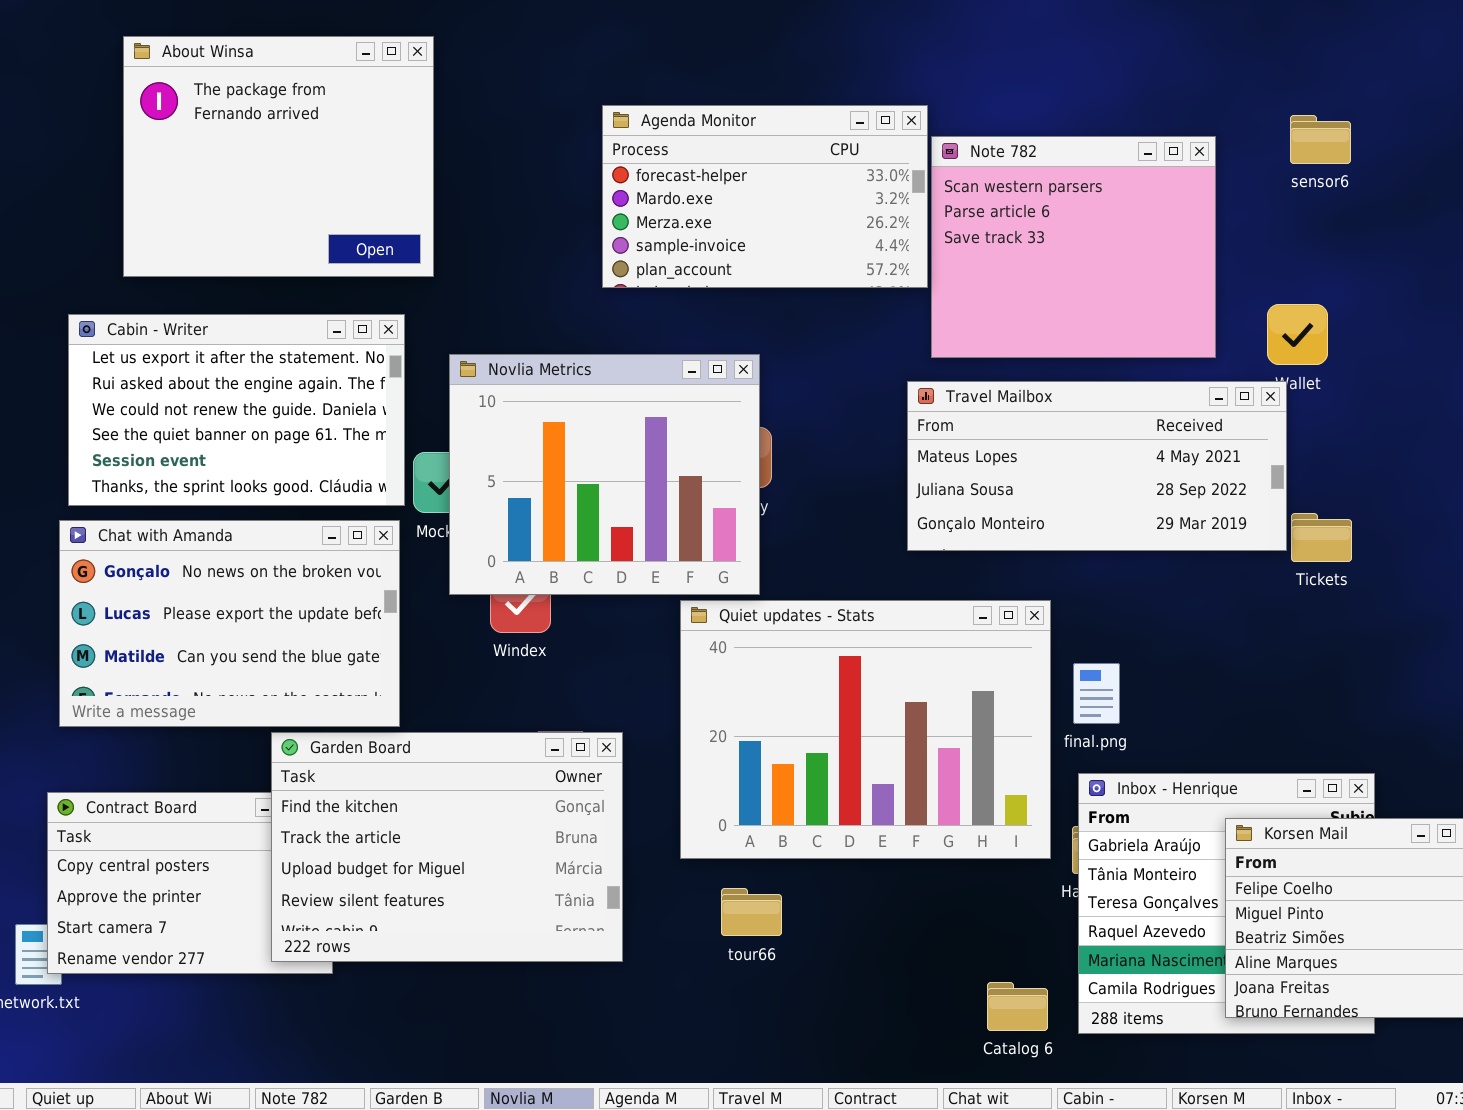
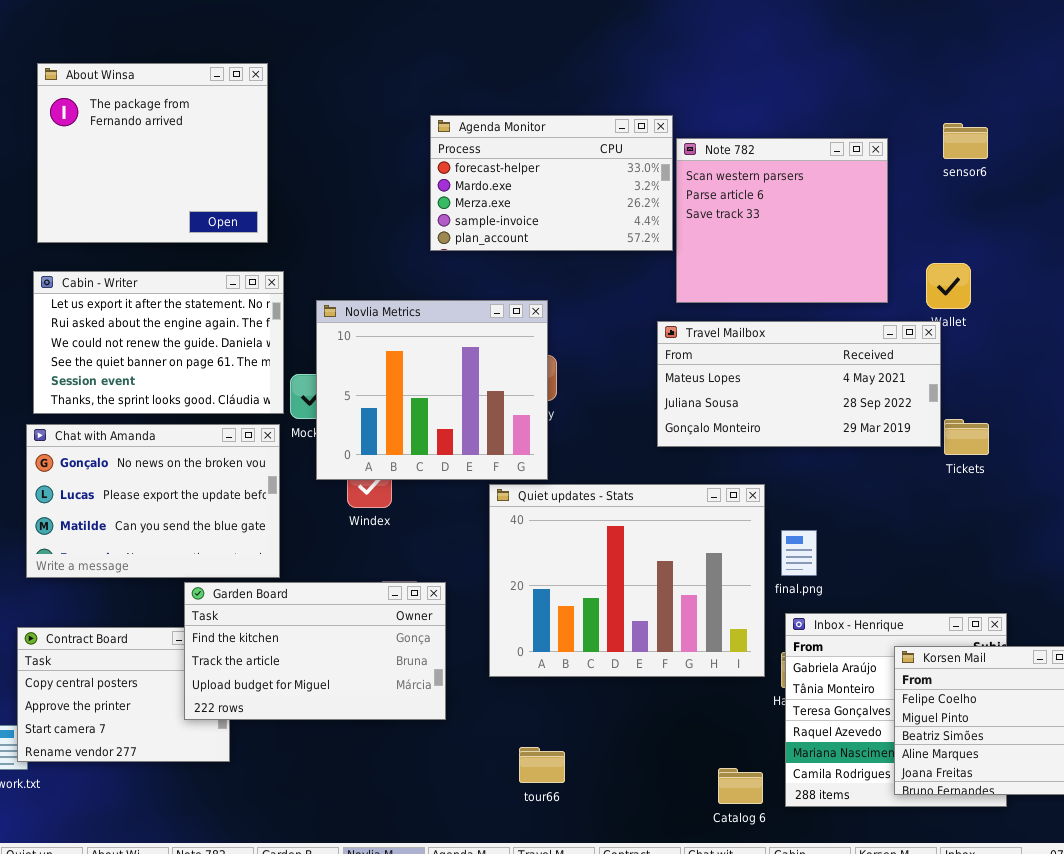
About Winsa: [123,36,434,277] -> [37,63,268,243], moved
Garden Board: [271,732,623,962] -> [184,582,446,720], resized
tour66: [721,888,782,936] -> [519,747,565,783], moved

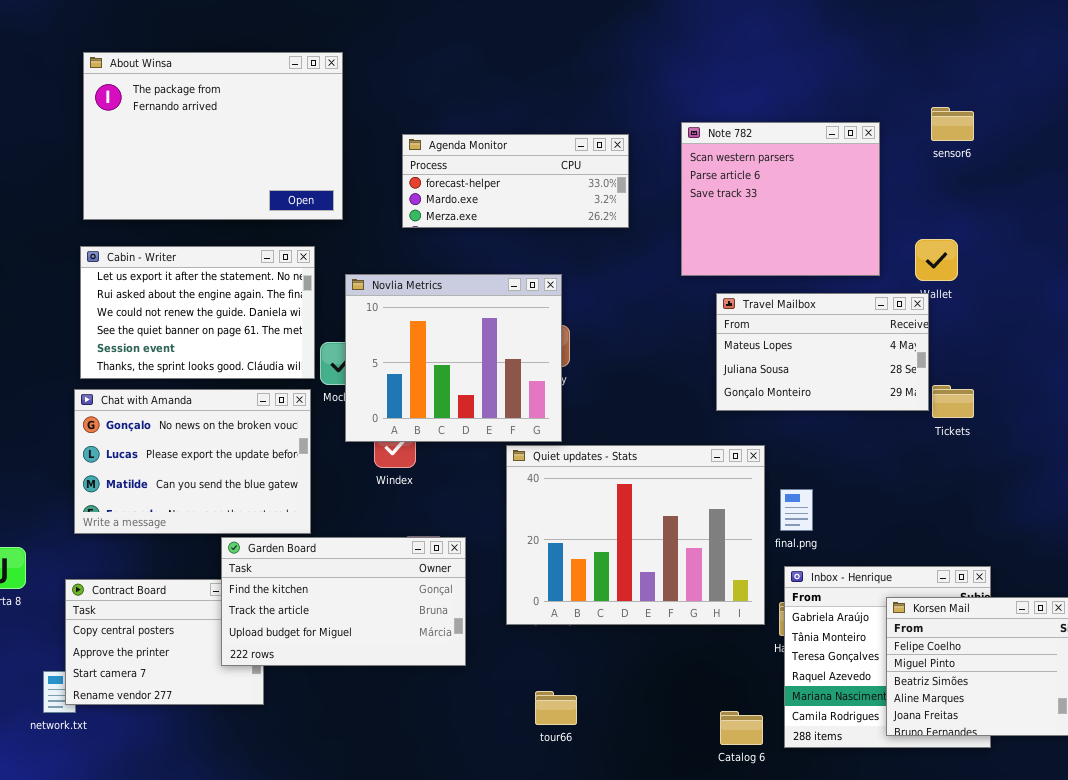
About Winsa: [37,63,268,243] -> [83,52,343,220], resized
Agenda Monitor: [430,115,673,251] -> [402,134,629,228], moved, resized
Travel Mailbox: [657,321,941,447] -> [716,293,929,411], resized

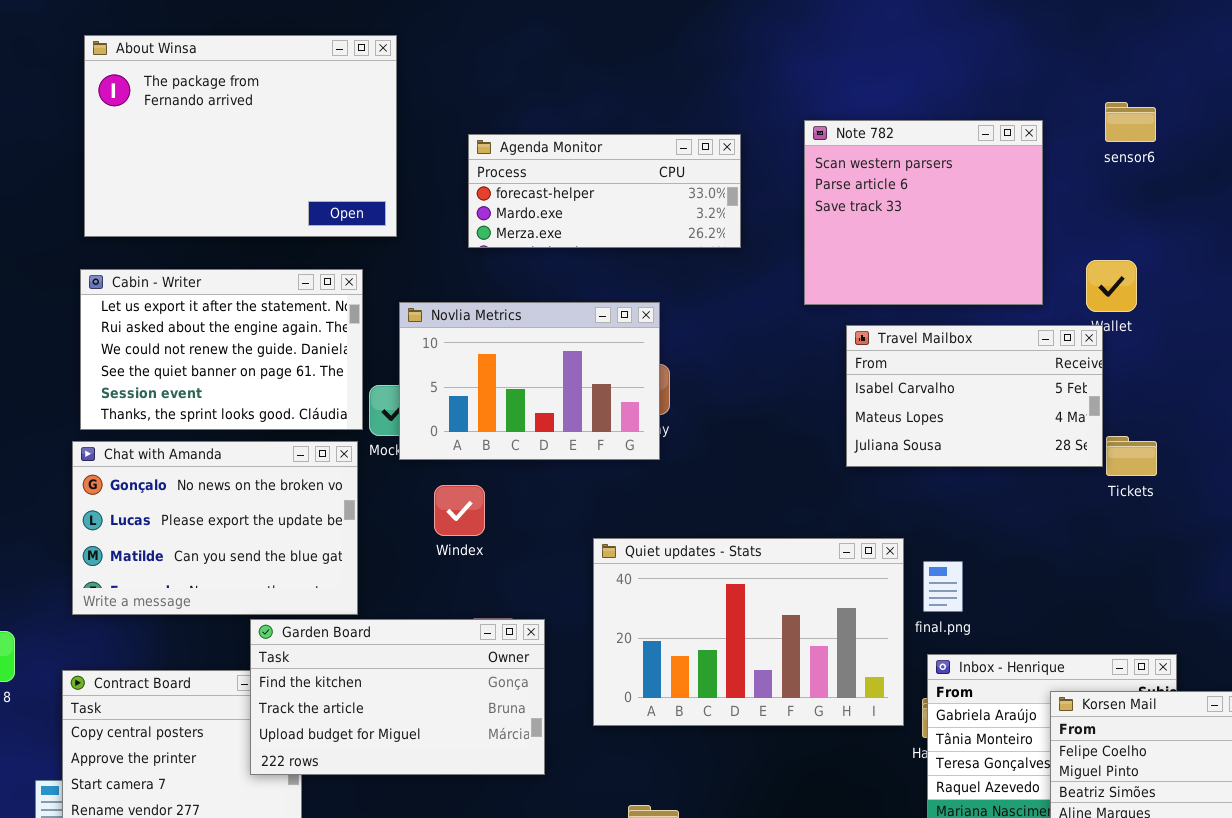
Novlia Metrics: [345,274,562,442] -> [399,302,660,460], resized
Travel Mailbox: [716,293,929,411] -> [846,325,1103,467], scrolled up 1 row
Quiet updates - Stats: [506,445,765,625] -> [593,538,904,726], resized

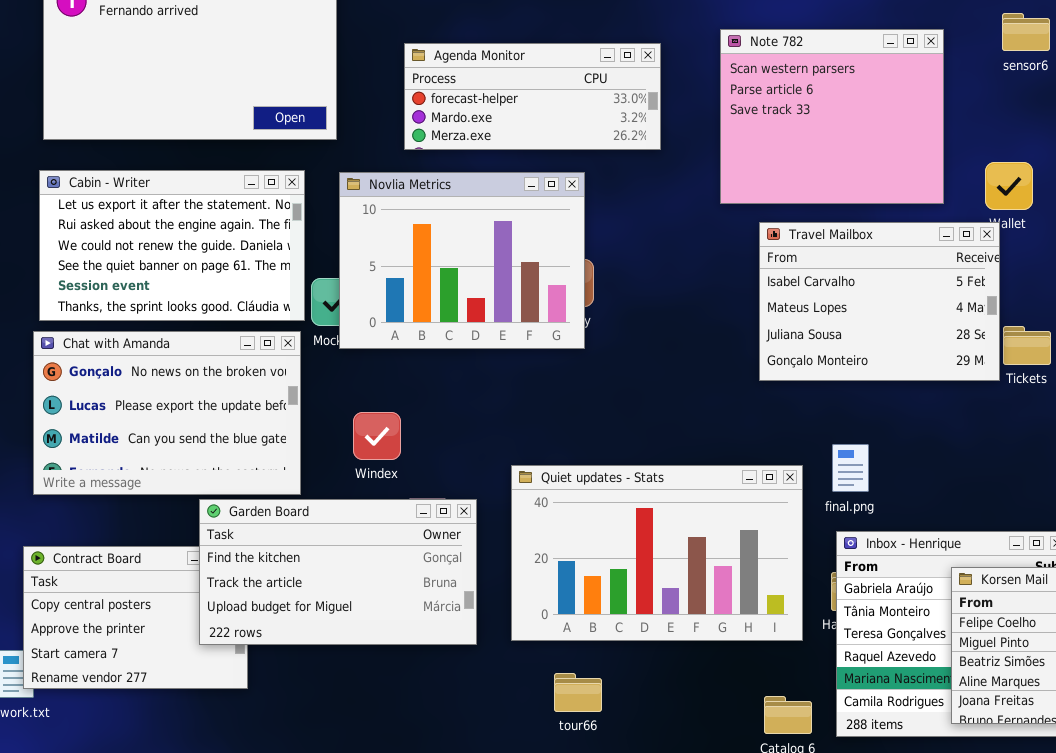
Novlia Metrics: [399,302,660,460] -> [339,172,585,349], resized
Travel Mailbox: [846,325,1103,467] -> [759,222,1000,381], resized
Windex: [434,485,485,536] -> [353,412,401,460], moved
Quiet updates - Stats: [593,538,904,726] -> [511,465,803,641], moved

